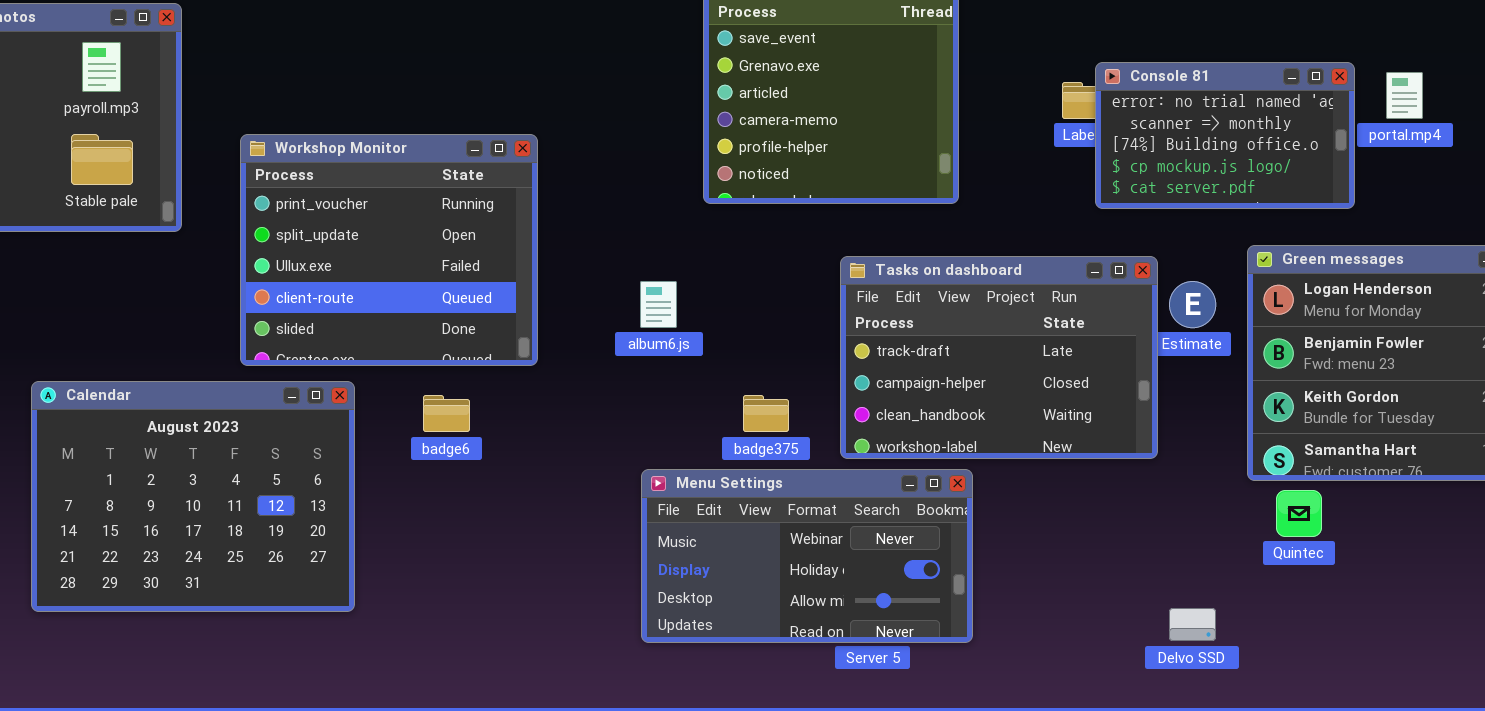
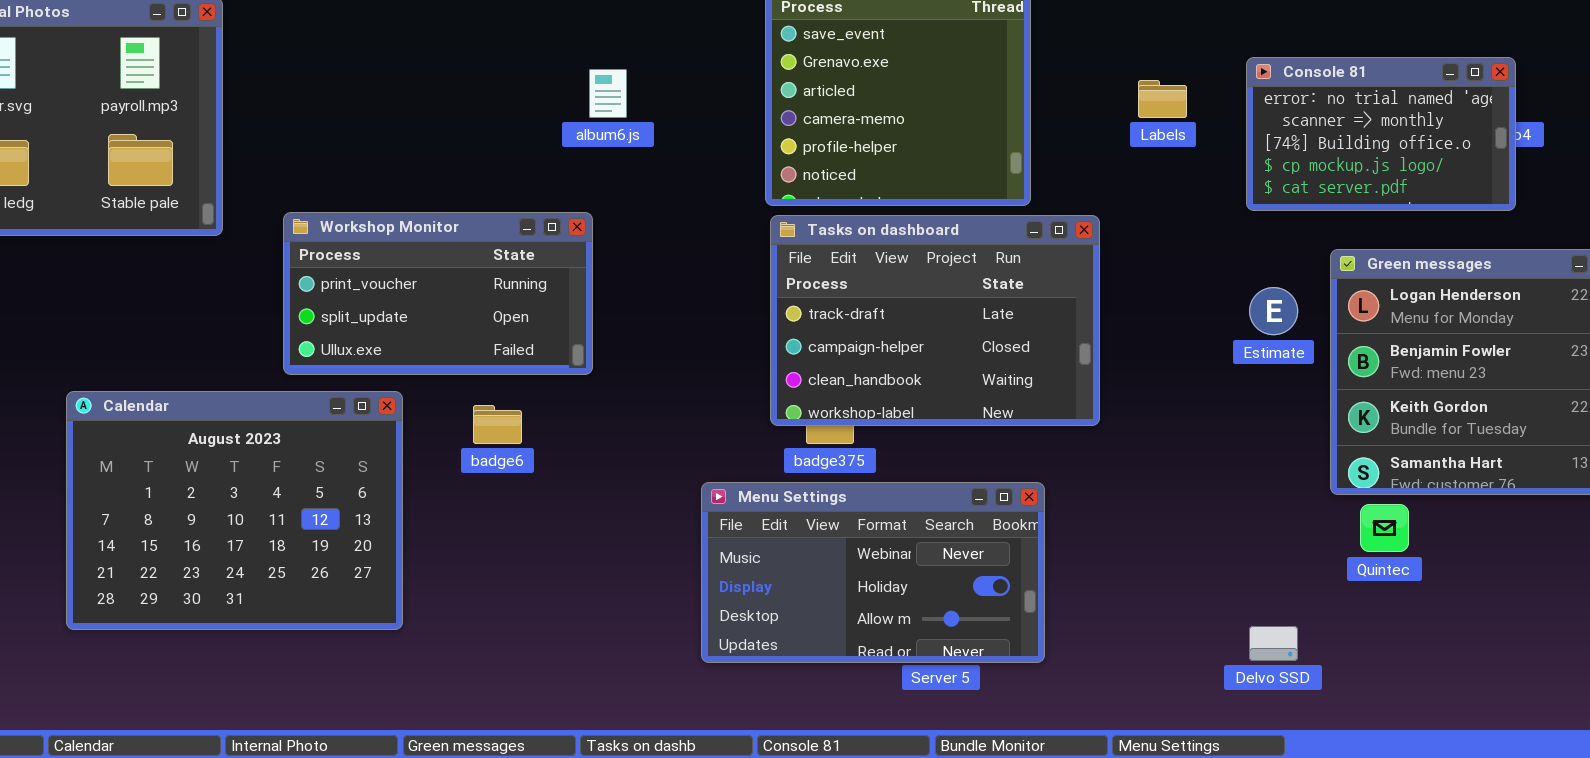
Console 81: [1095,62,1355,209] -> [1246,57,1516,211], moved
Workshop Monitor: [240,134,538,366] -> [283,212,593,375], resized
Tasks on dashboard: [840,256,1158,459] -> [770,215,1100,426], moved
album6.js: [640,281,677,328] -> [589,69,627,118], moved

